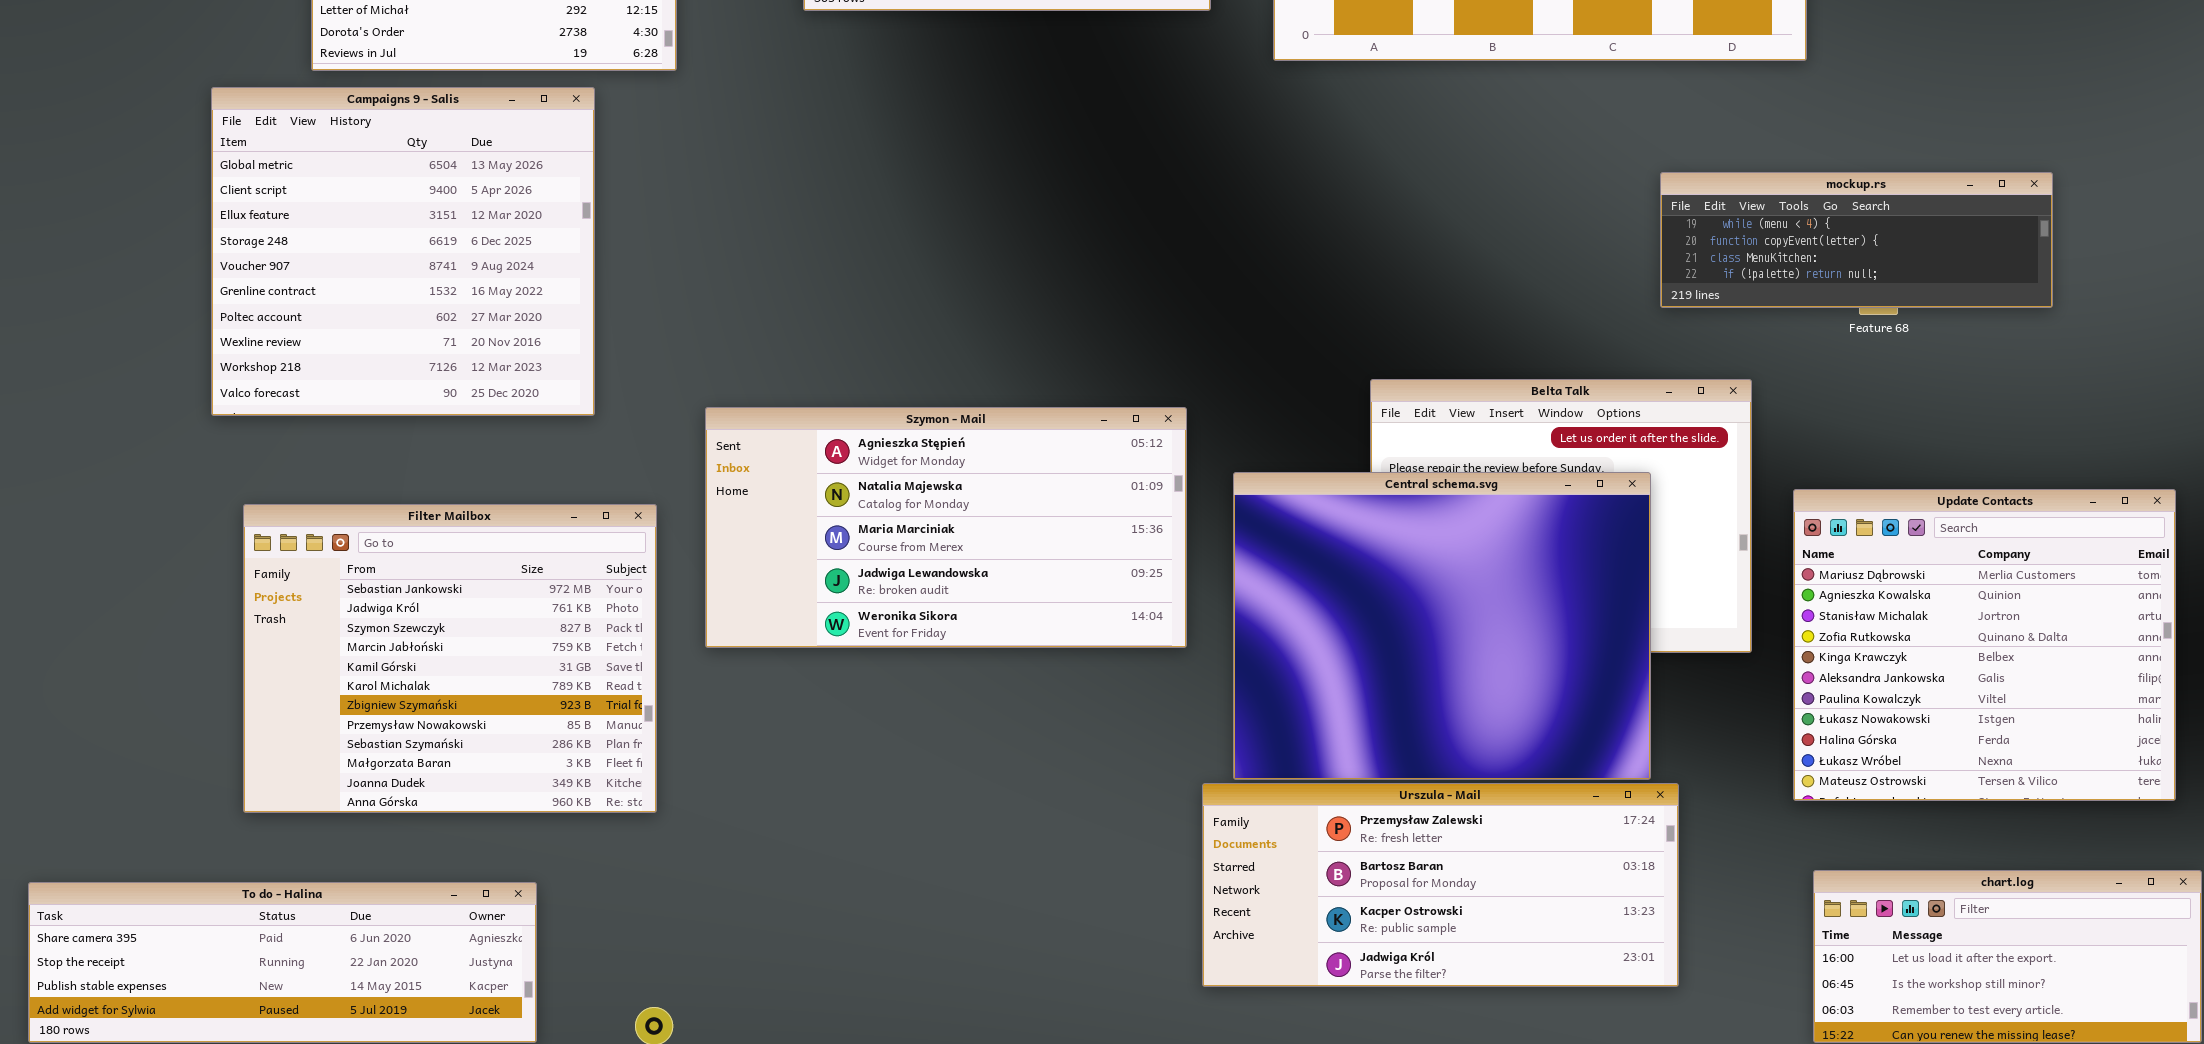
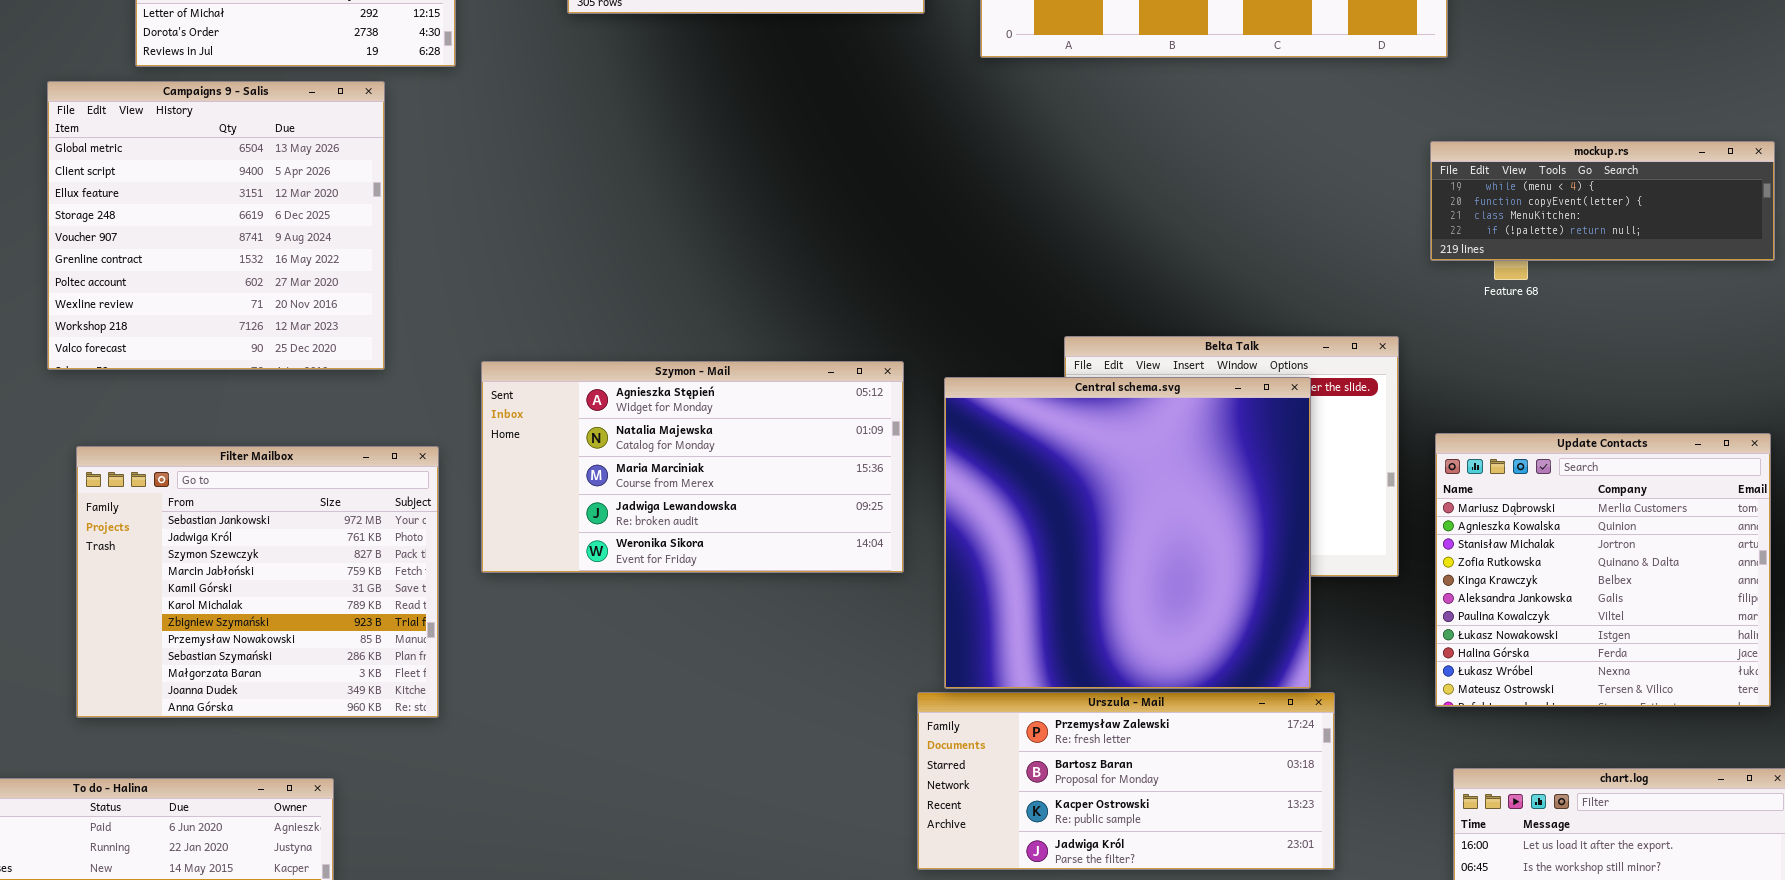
mockup.rs: [1660,172,2053,308] -> [1430,141,1775,261], moved
Central schema.svg: [1233,472,1651,780] -> [944,377,1311,689], resized

